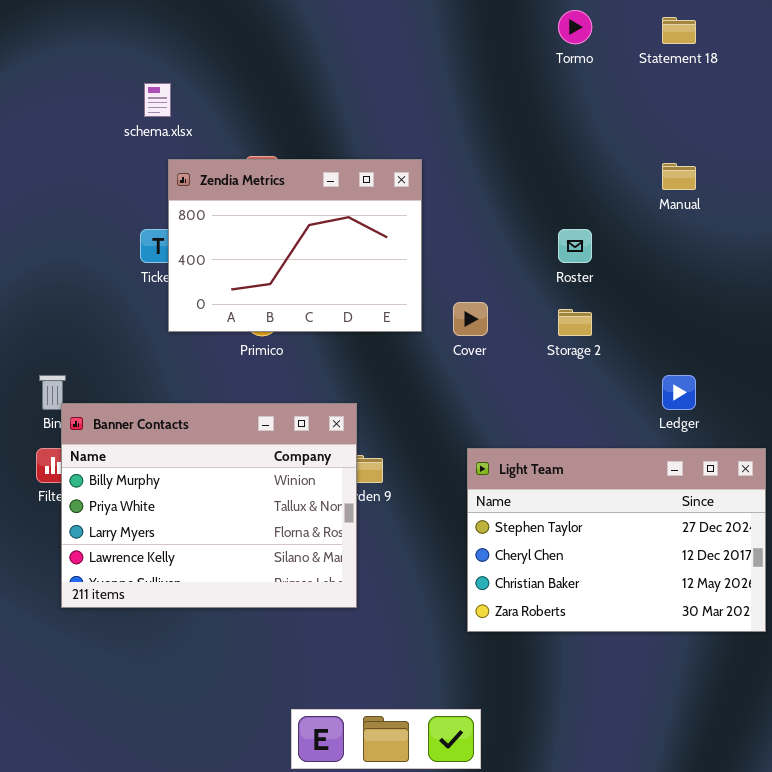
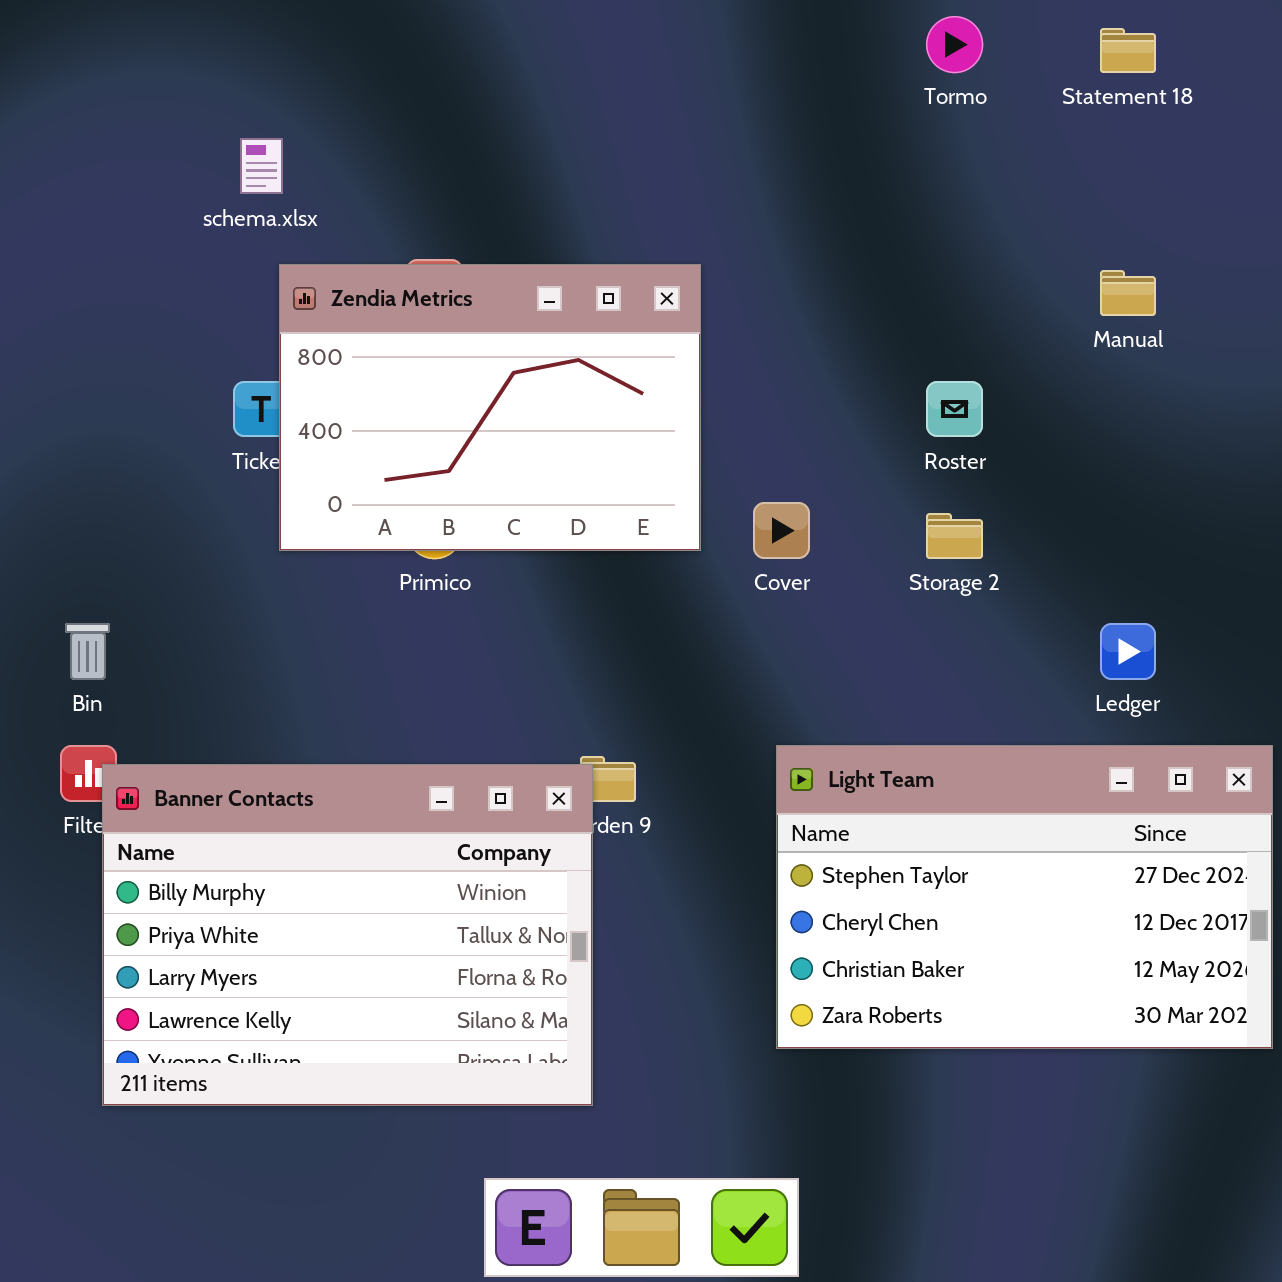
Banner Contacts: [61,403,357,608] -> [102,764,593,1106], moved

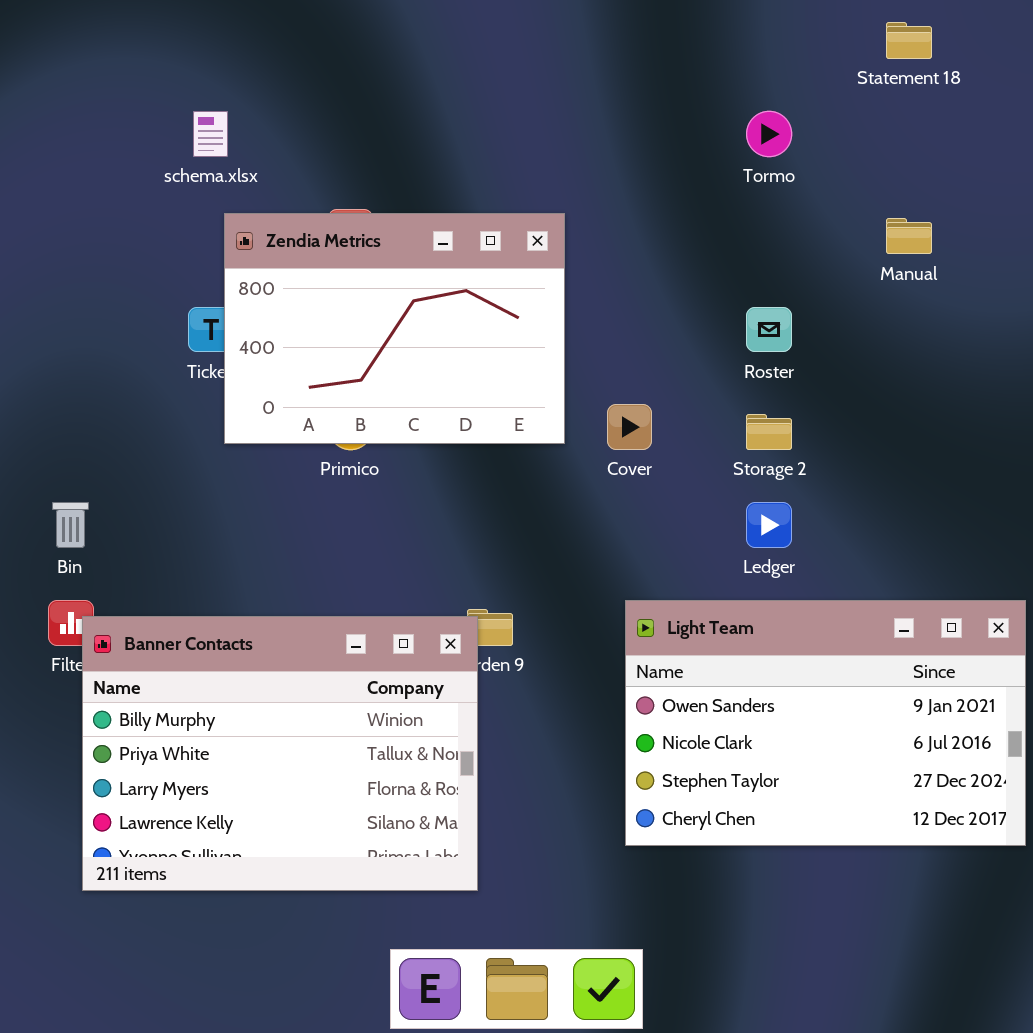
Tormo: [926,16,983,73] -> [746,111,792,157], moved
Ledger: [1100,623,1156,680] -> [746,502,792,548], moved
Light Team: [776,745,1273,1049] -> [625,600,1026,846], scrolled up 2 rows

